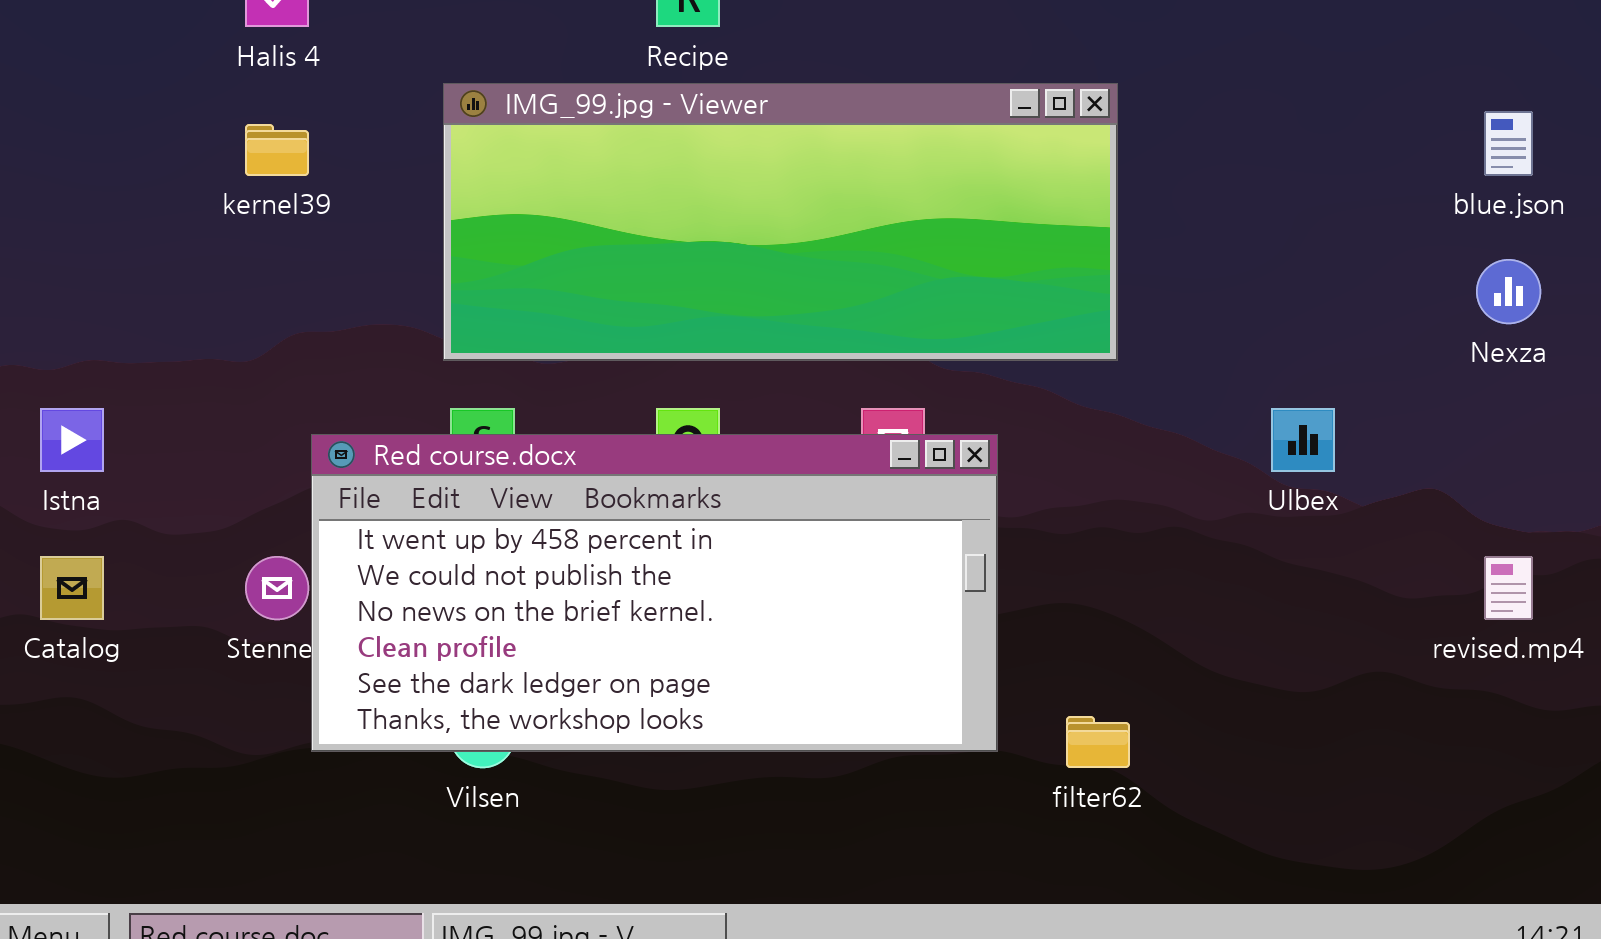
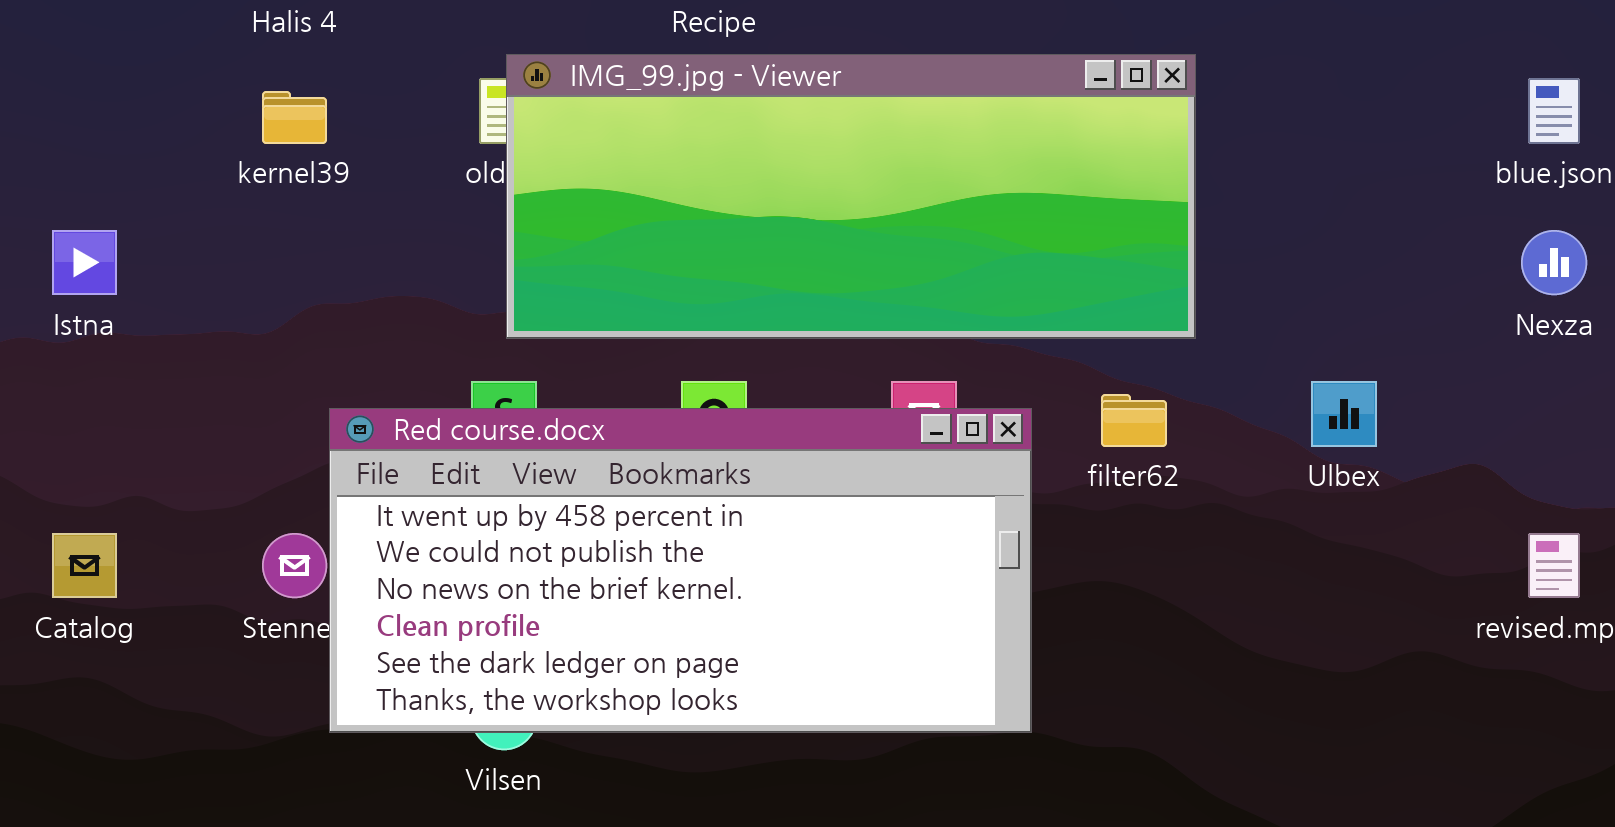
IMG_99.jpg - Viewer: [443,83,1118,361] -> [506,54,1196,339], moved
Istna: [40,408,104,472] -> [52,230,117,295], moved
filter62: [1066,716,1130,768] -> [1101,394,1167,447], moved

